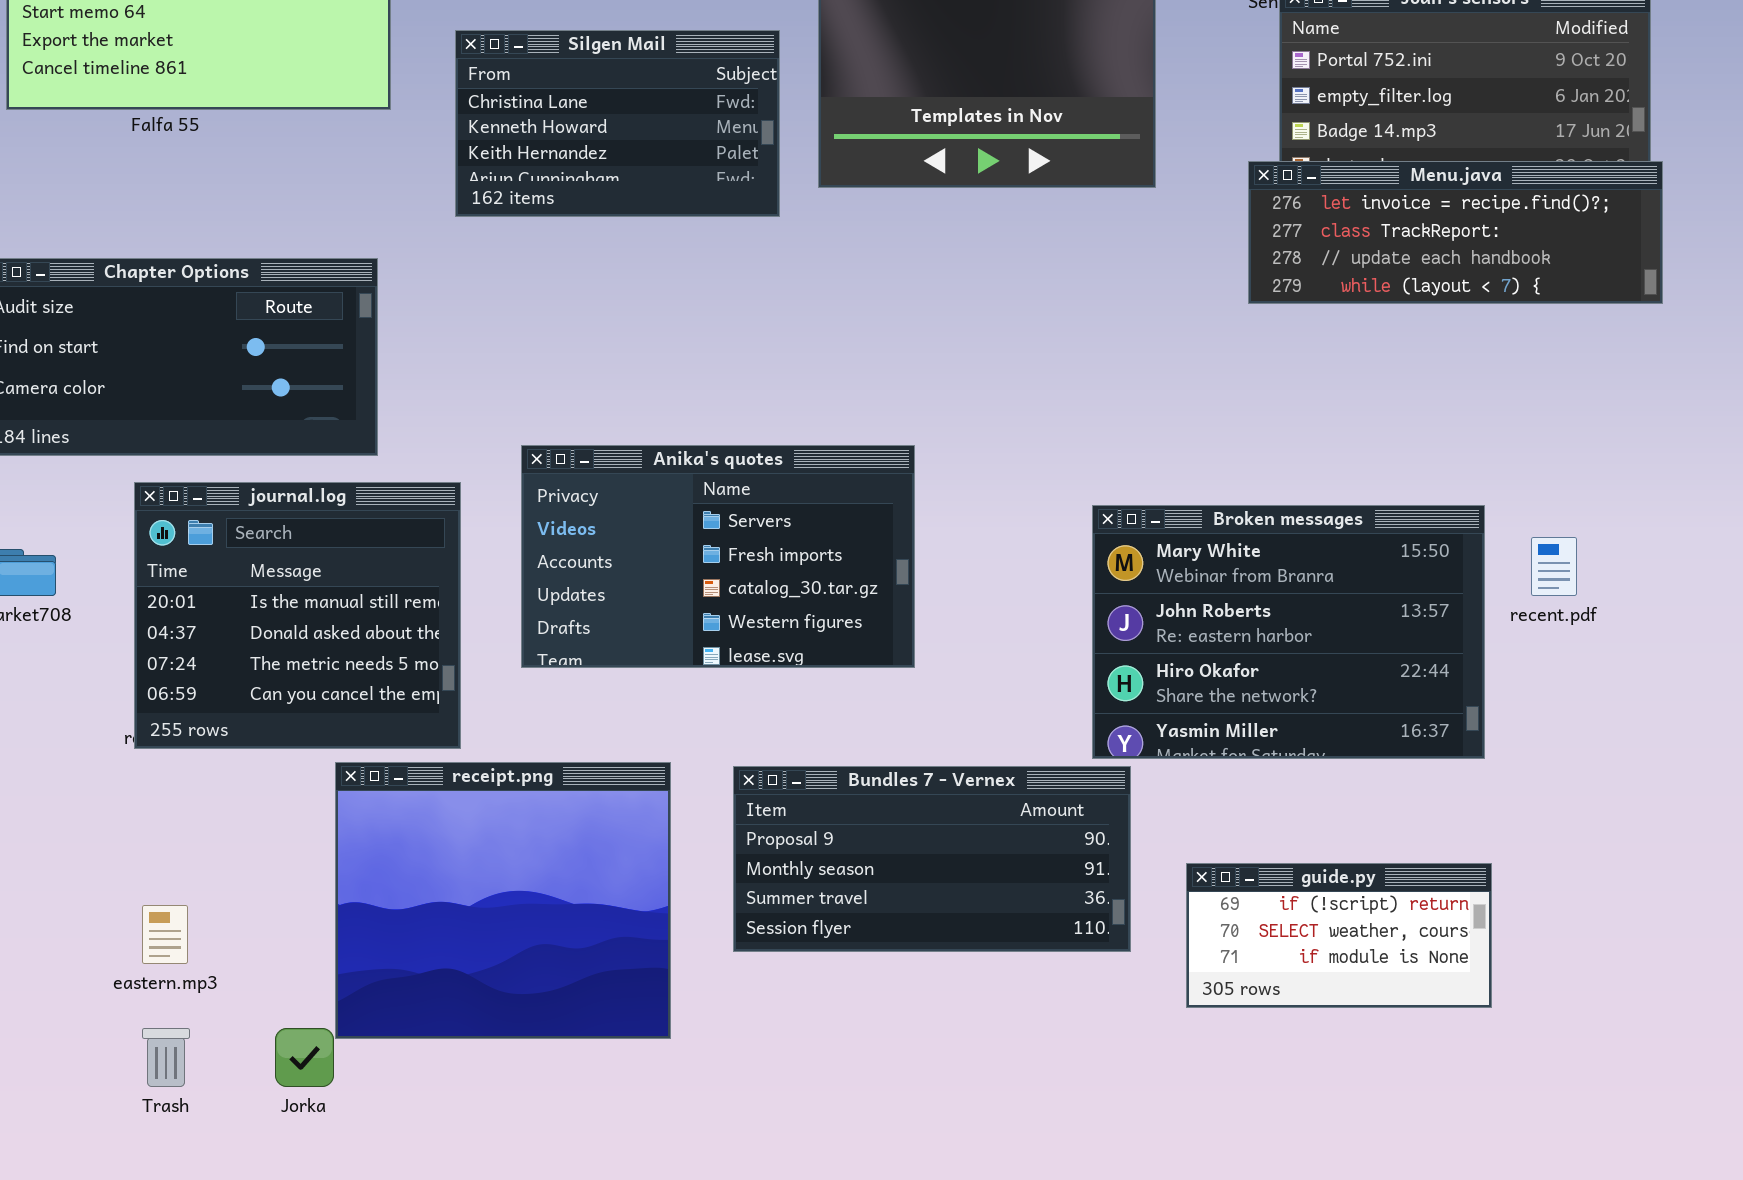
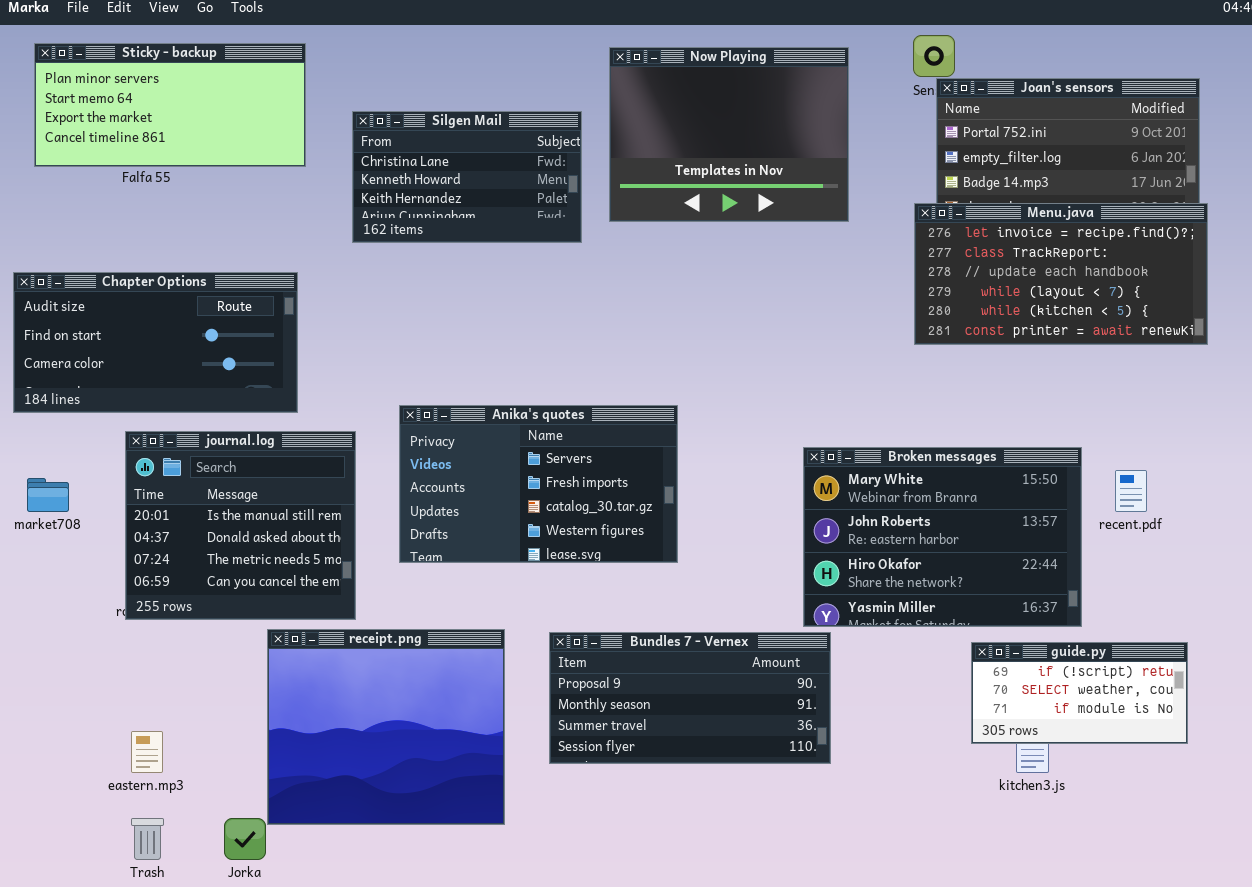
Menu.java: [1248,161,1663,304] -> [914,203,1208,345], resized
guide.py: [1186,863,1492,1008] -> [971,642,1188,744], moved

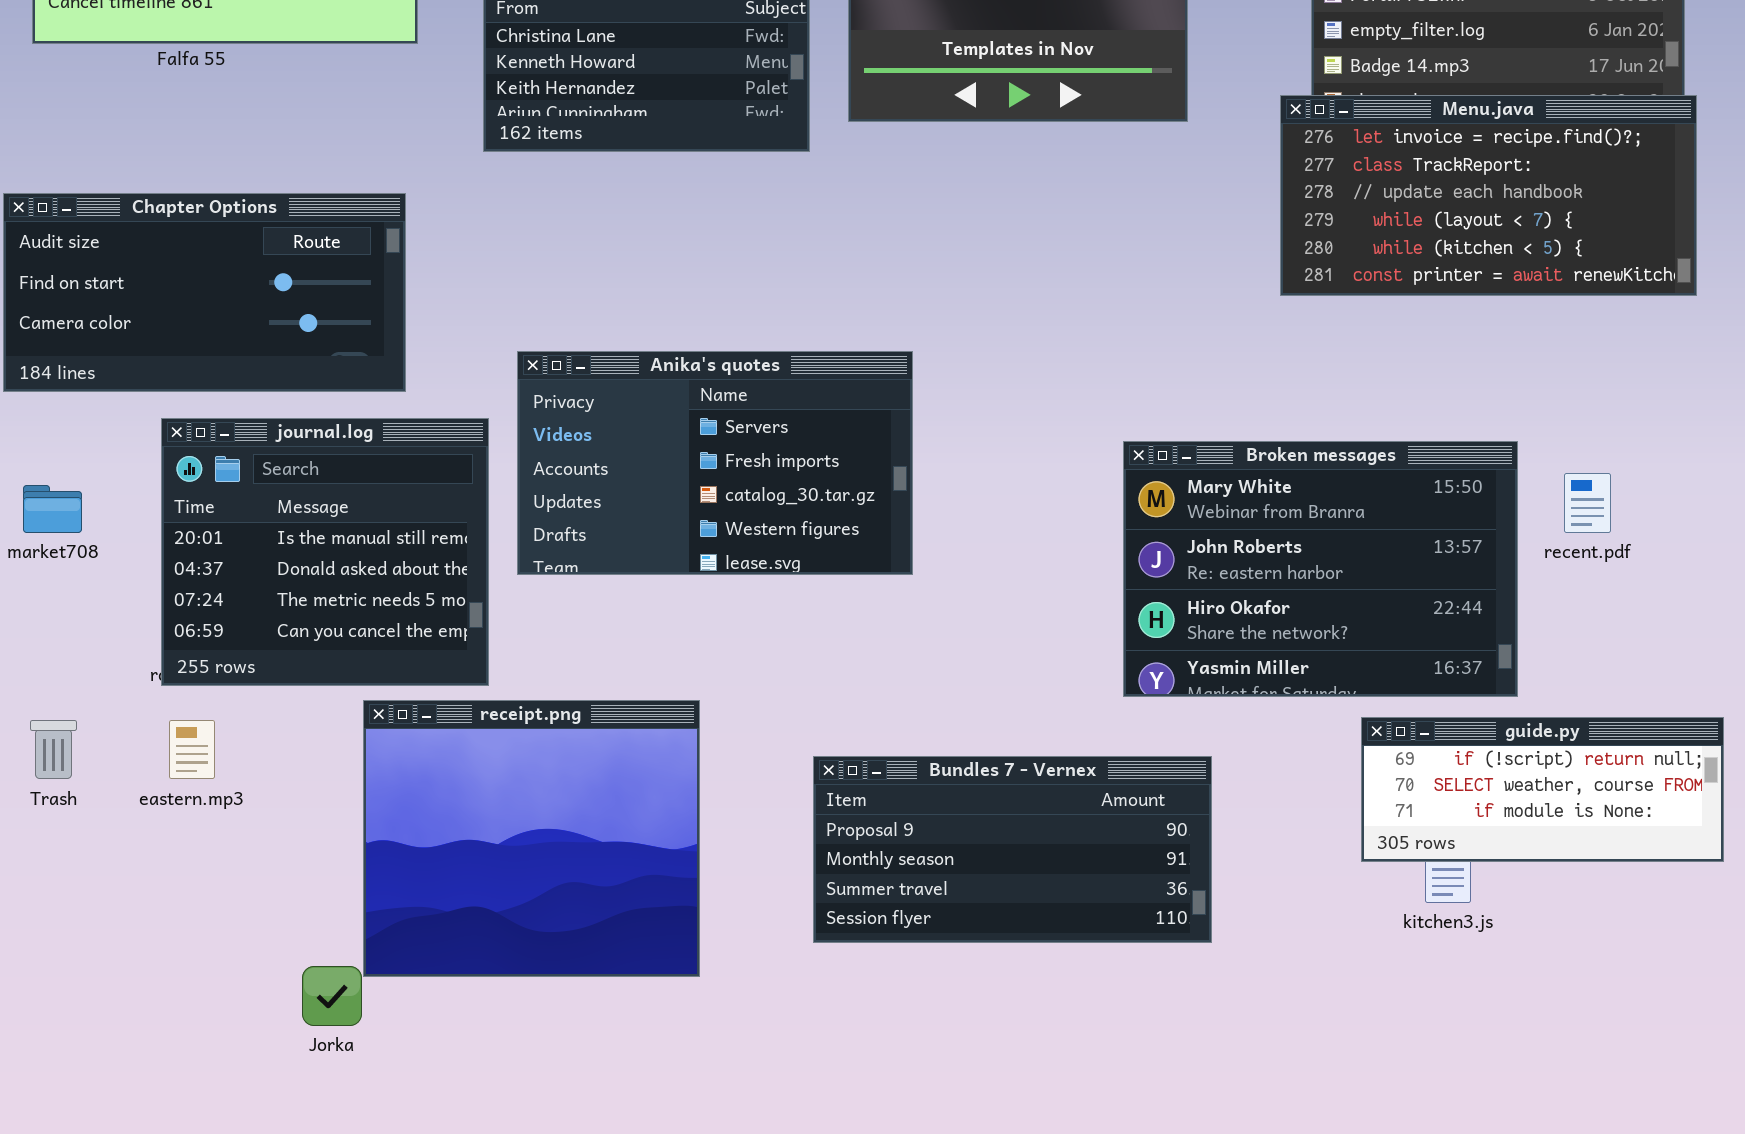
Anika's quotes: [399,405,678,563] -> [517,351,913,575], moved
Bundles 7 - Vernex: [549,632,831,764] -> [813,756,1212,943], moved
guide.py: [971,642,1188,744] -> [1361,717,1724,862], resized
eastern.mp3: [131,731,163,773] -> [169,720,215,779], moved
Trash: [131,818,164,860] -> [30,720,77,779], moved

